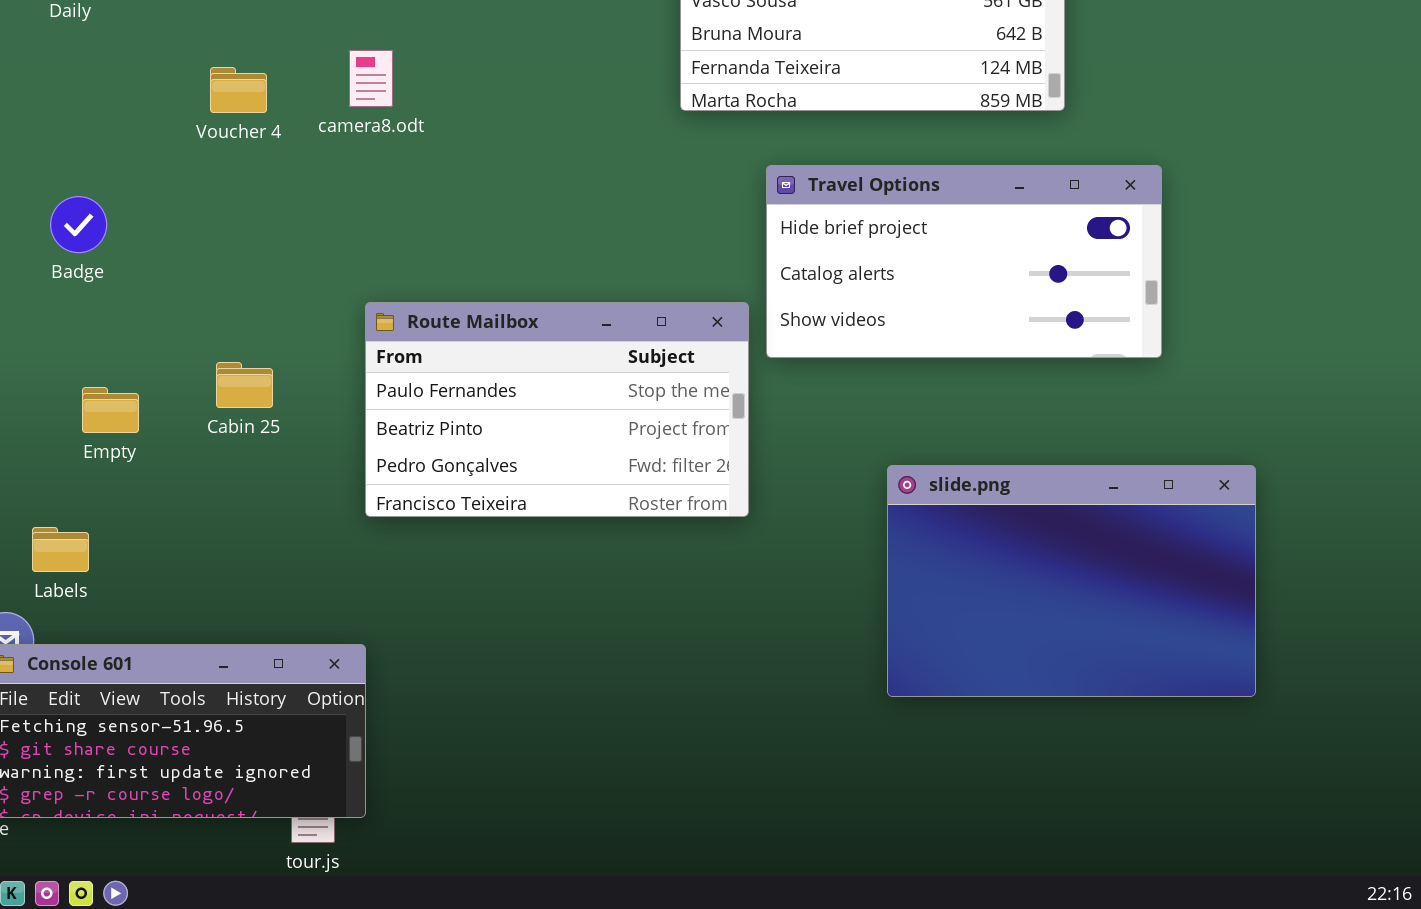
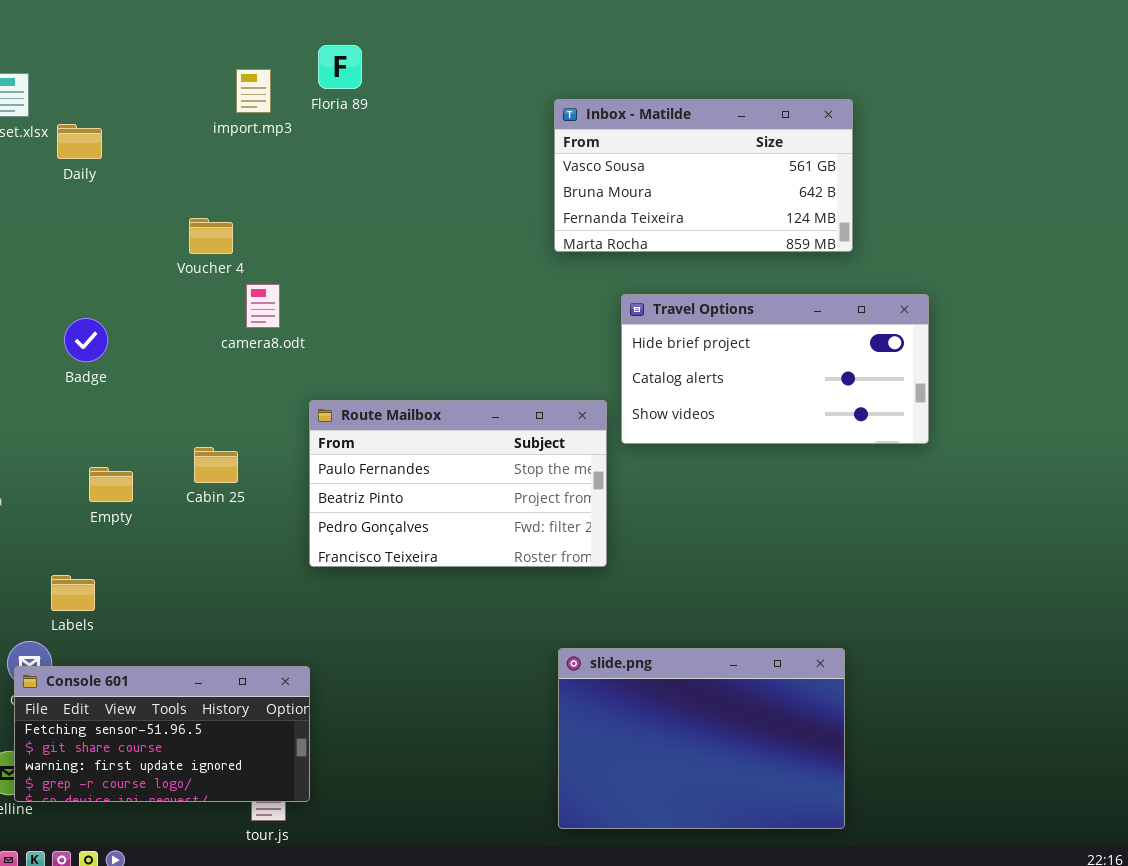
camera8.odt: [349,50,393,107] -> [246,284,280,328], moved
slide.png: [887,465,1256,697] -> [558,648,845,829], moved

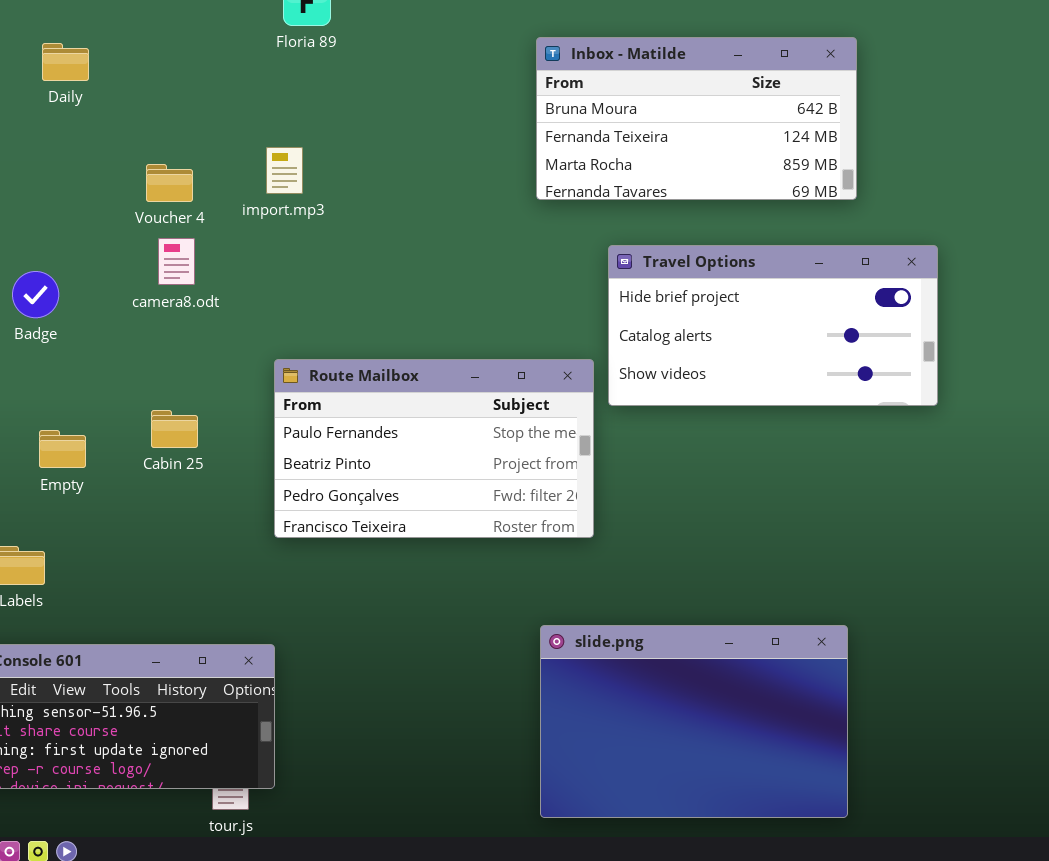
import.mp3: [236,69,271,113] -> [266,147,303,194], moved
Inbox - Matilde: [554,99,853,252] -> [536,37,857,200], scrolled down 1 row
Daily: [57,124,102,159] -> [42,43,89,81], moved
camera8.odt: [246,284,280,328] -> [158,238,195,285], moved

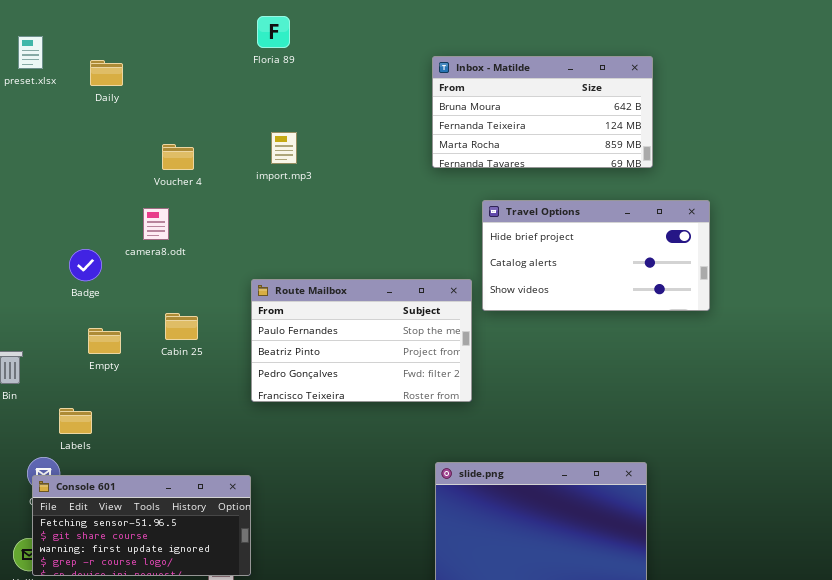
import.mp3: [266,147,303,194] -> [271,132,297,164], moved
camera8.odt: [158,238,195,285] -> [143,208,169,240], moved
Badge: [12,271,59,318] -> [69,249,102,281], moved

